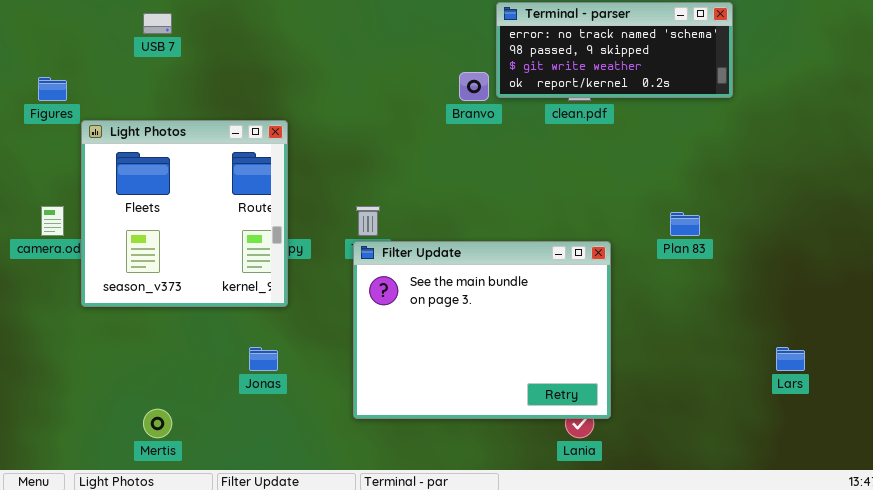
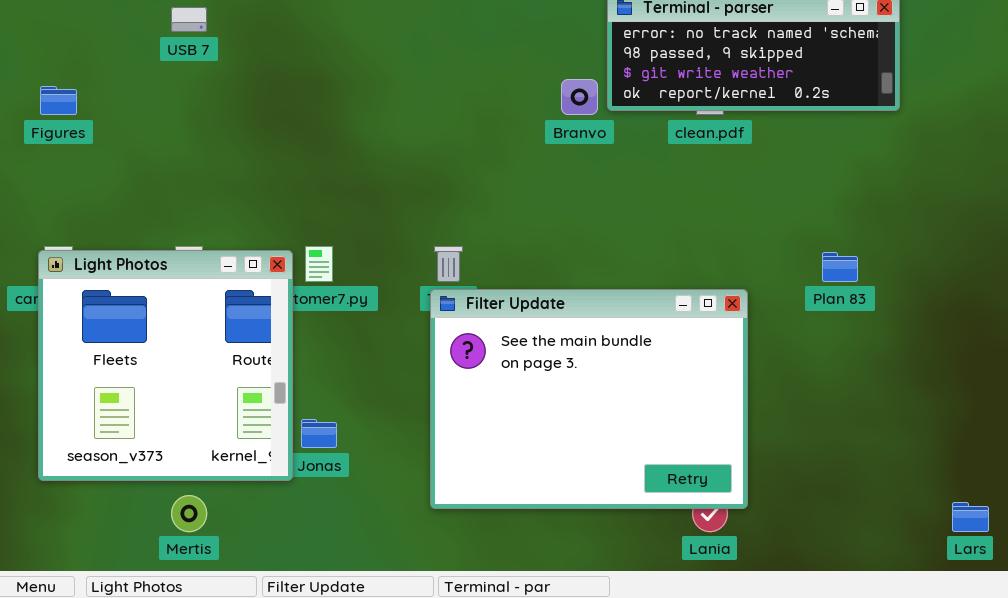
Light Photos: [81,120,288,307] -> [38,250,293,481], moved
Lars: [776,347,805,371] -> [952,502,989,532], moved

